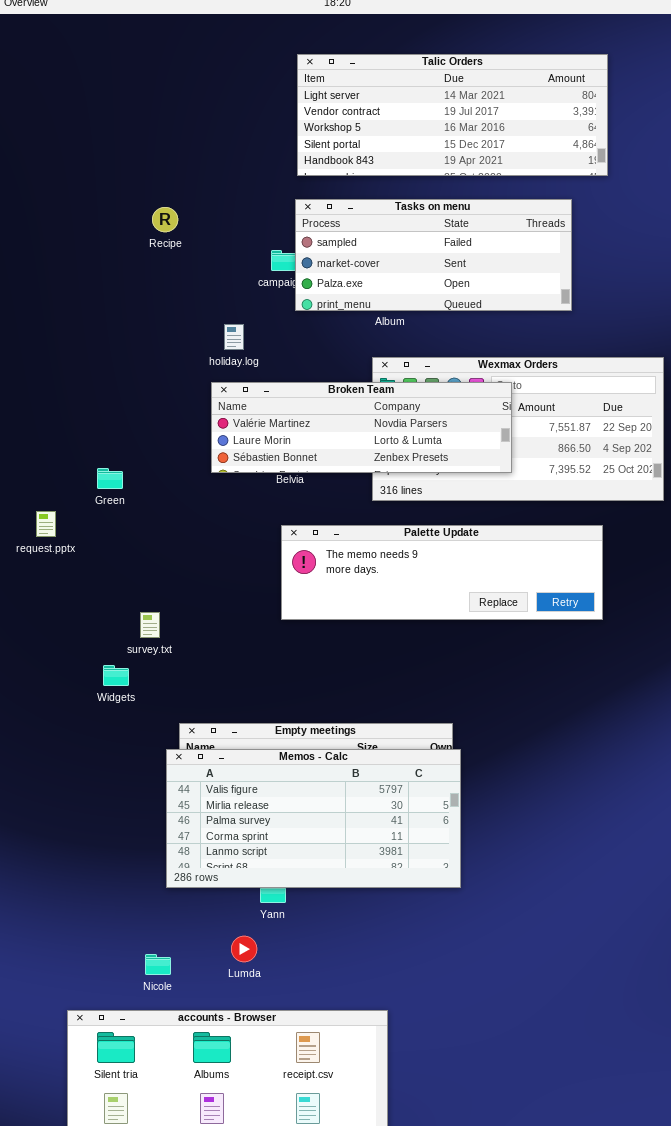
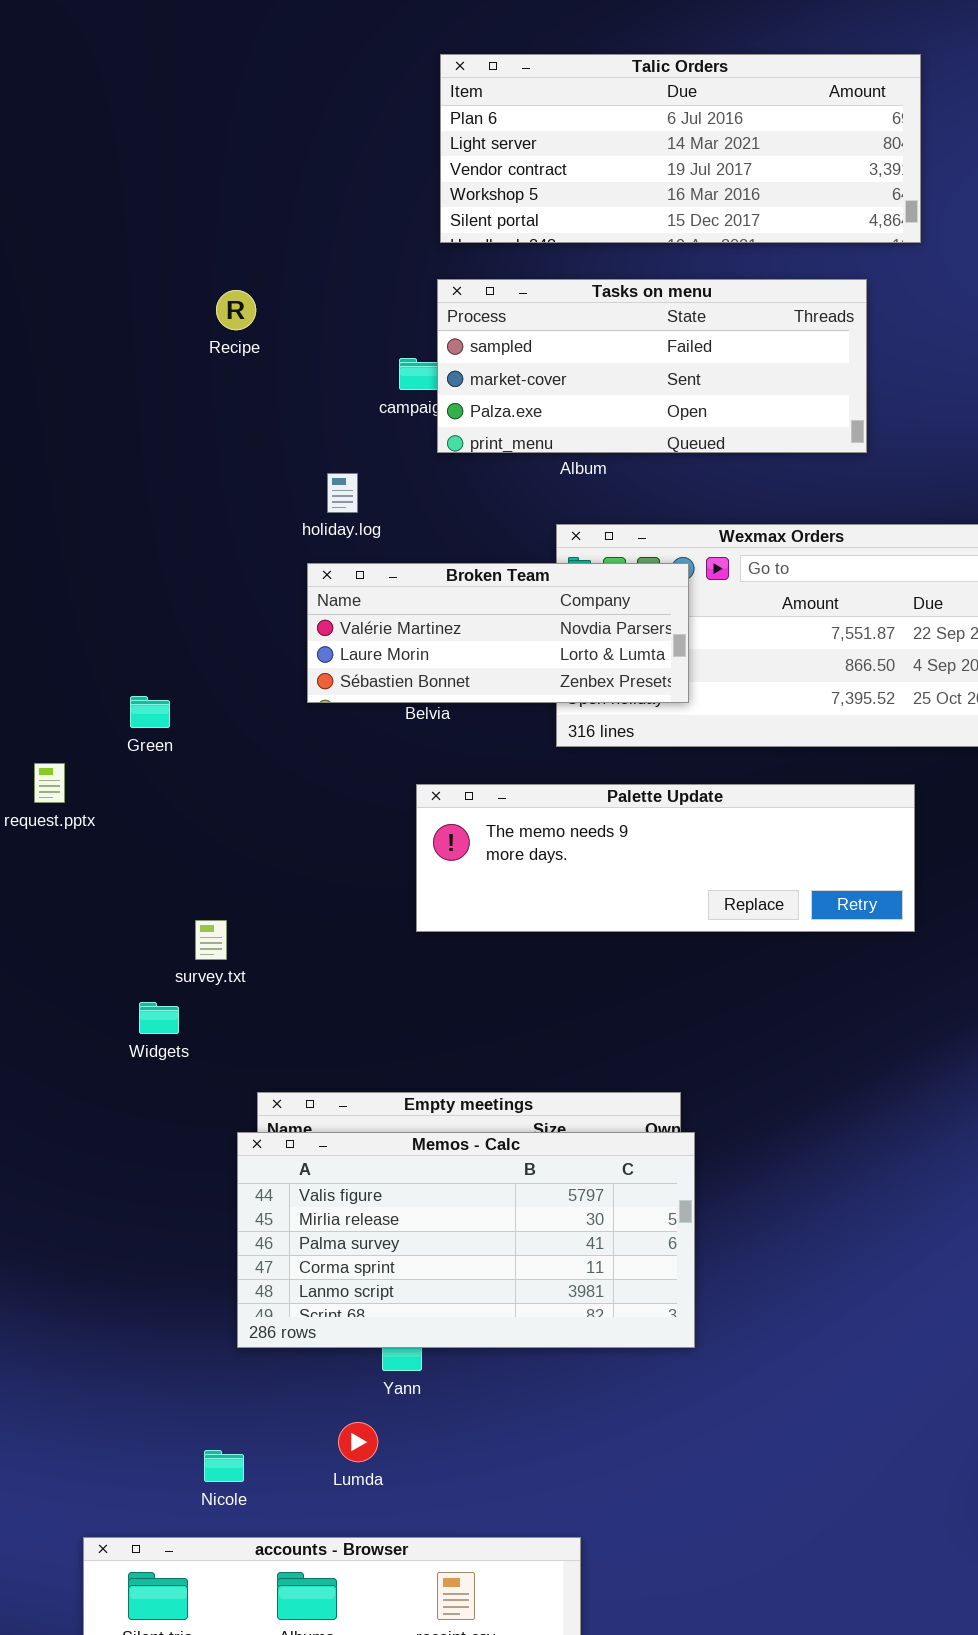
Talic Orders: [297,54,608,176] -> [440,54,921,243], scrolled up 1 row
Broken Team: [211,382,512,473] -> [307,563,689,703], resized

